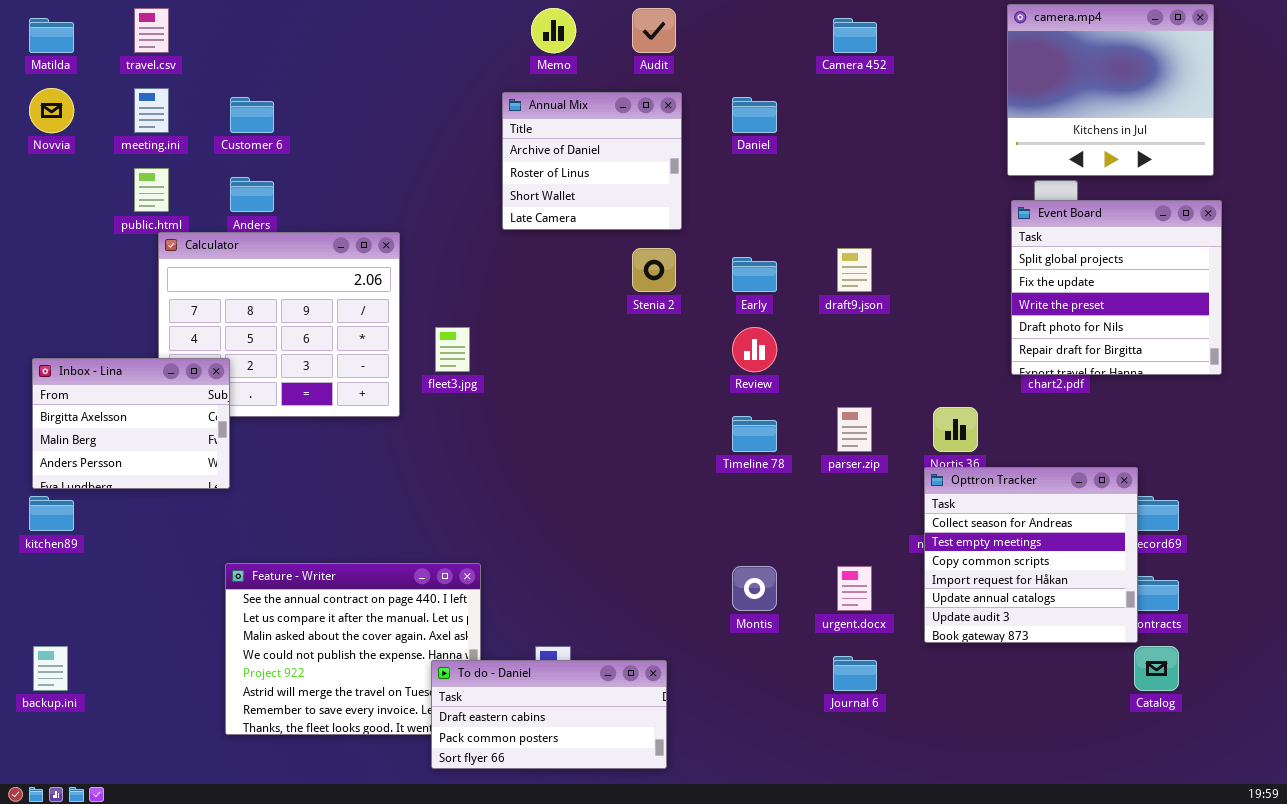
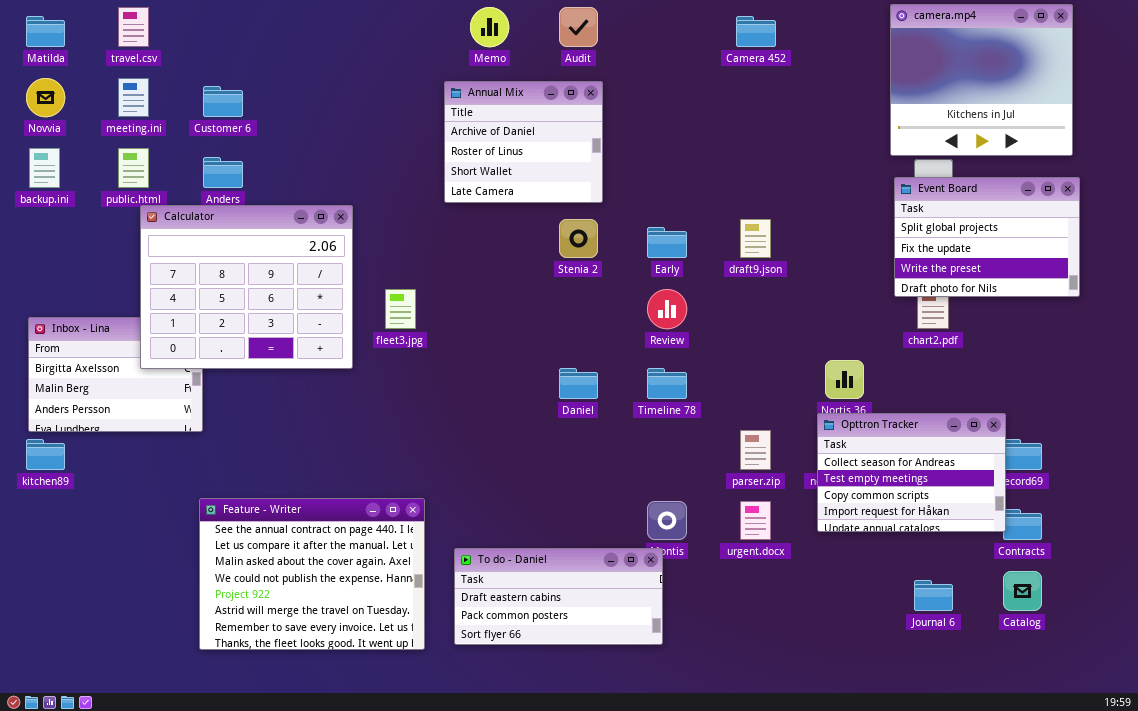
Daniel: [732,97,777,133] -> [559,368,598,399], moved
Event Board: [1011,200,1222,375] -> [894,177,1080,297], resized
Calculator: [158,232,400,417] -> [140,205,353,369], raised
parser.zip: [837,407,872,452] -> [740,430,771,470], moved
Opttron Tracker: [924,467,1138,643] -> [817,413,1006,532], resized
backup.ini: [33,646,68,691] -> [29,148,60,188], moved
Journal 6: [833,656,877,691] -> [914,580,953,611], moved
To do - Daniel: [431,660,667,769] -> [454,548,663,645], moved

